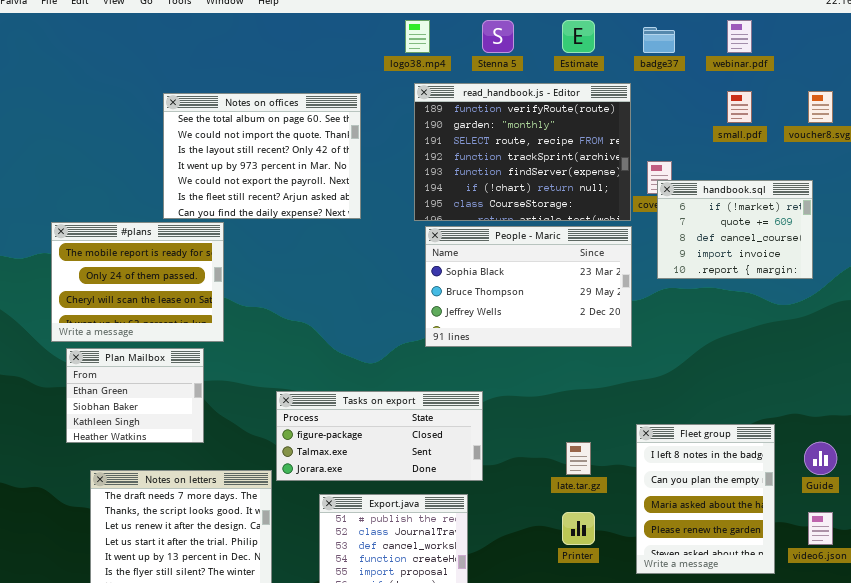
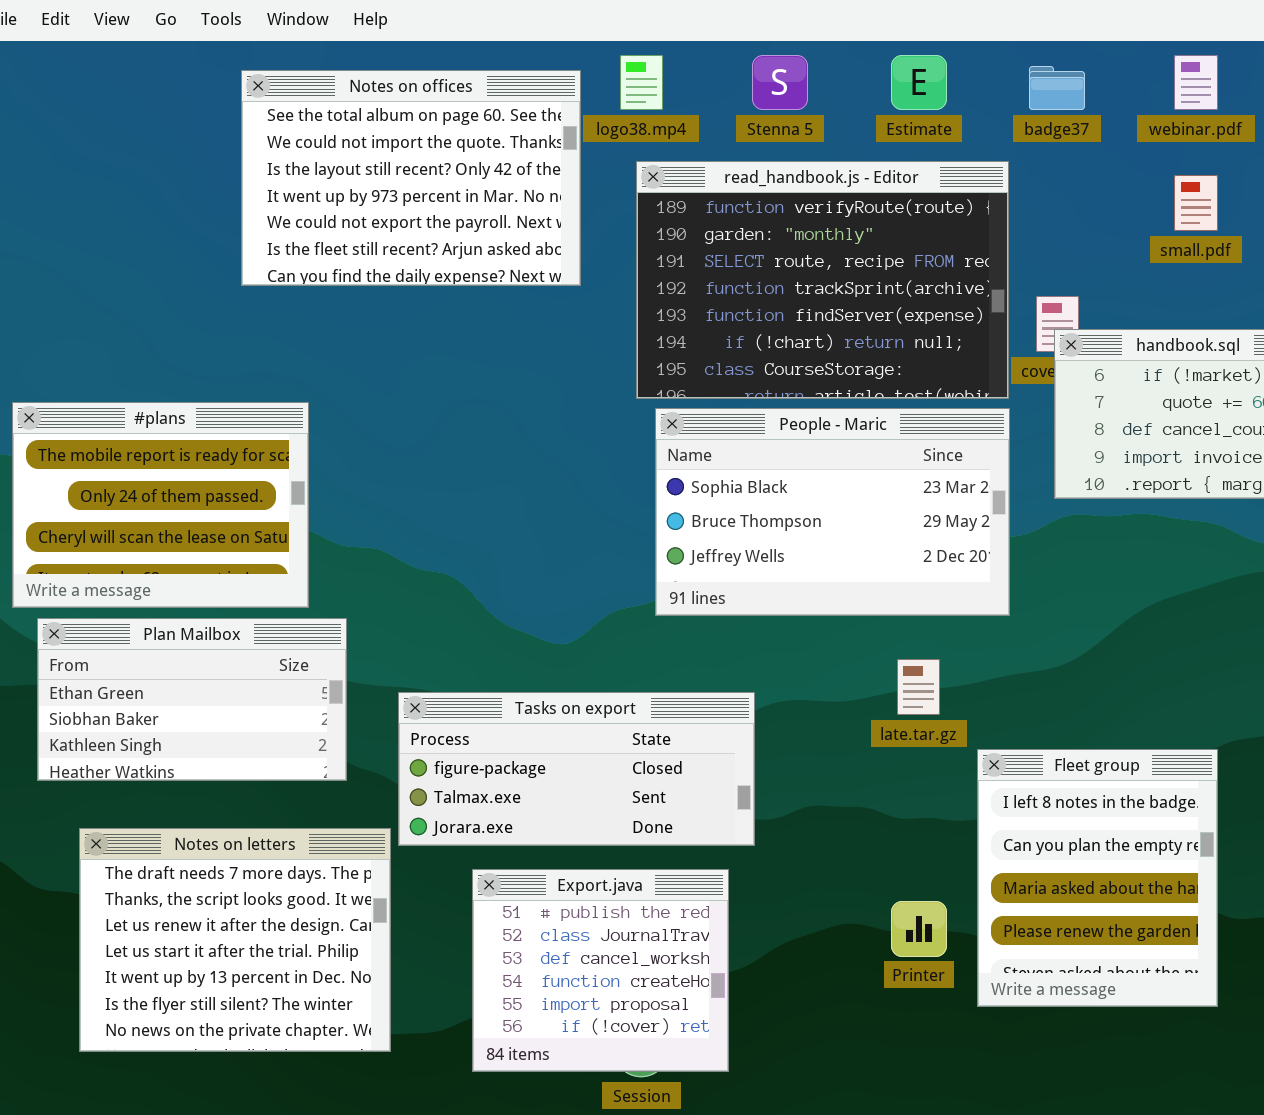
Notes on offices: [163,93,361,219] -> [241,70,581,286], moved
Plan Mailbox: [66,348,204,443] -> [37,618,347,781], resized
Fleet group: [636,424,775,574] -> [977,749,1218,1007], moved
late.tar.gz: [566,442,591,475] -> [897,659,940,715], moved

